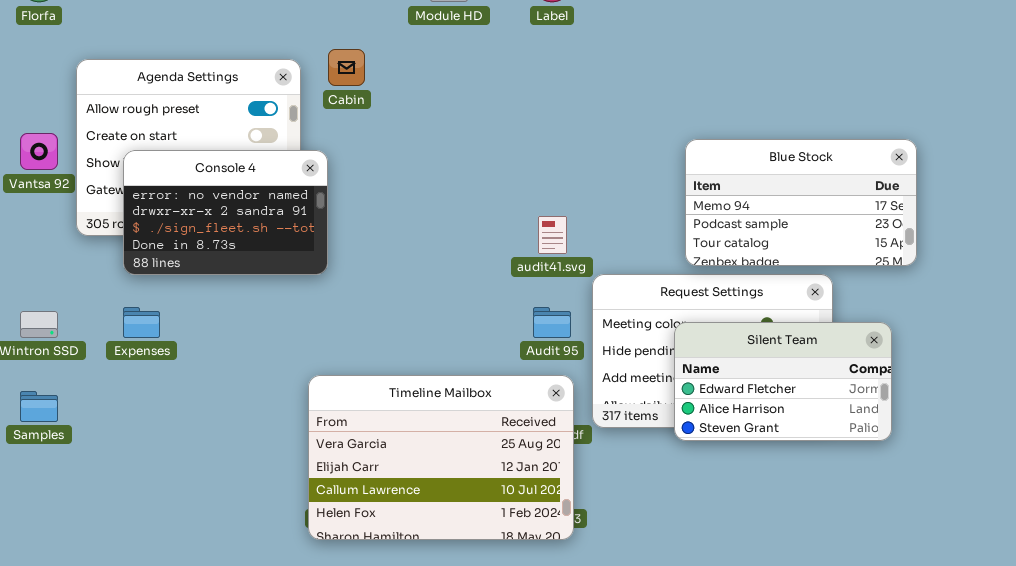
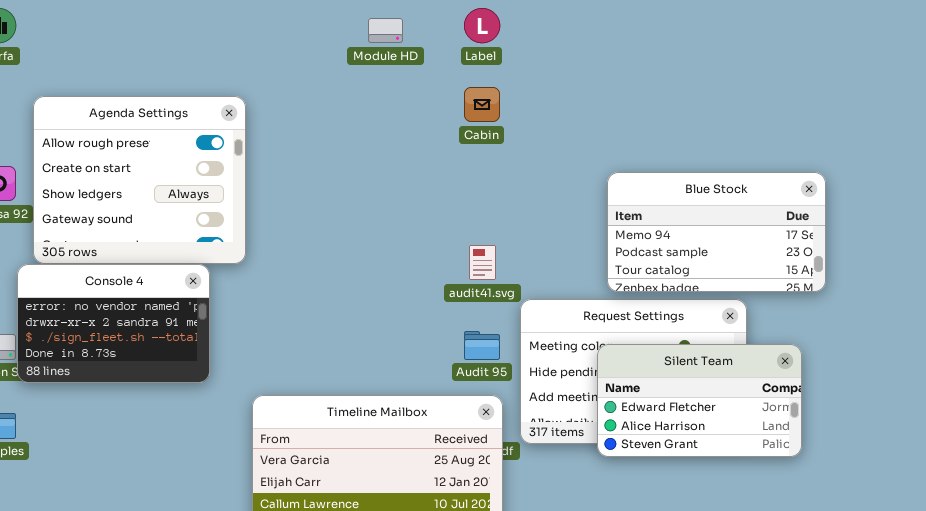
Cabin: [328,49,365,86] -> [464,87,500,122], moved
Console 4: [123,150,328,275] -> [17,264,210,383], moved

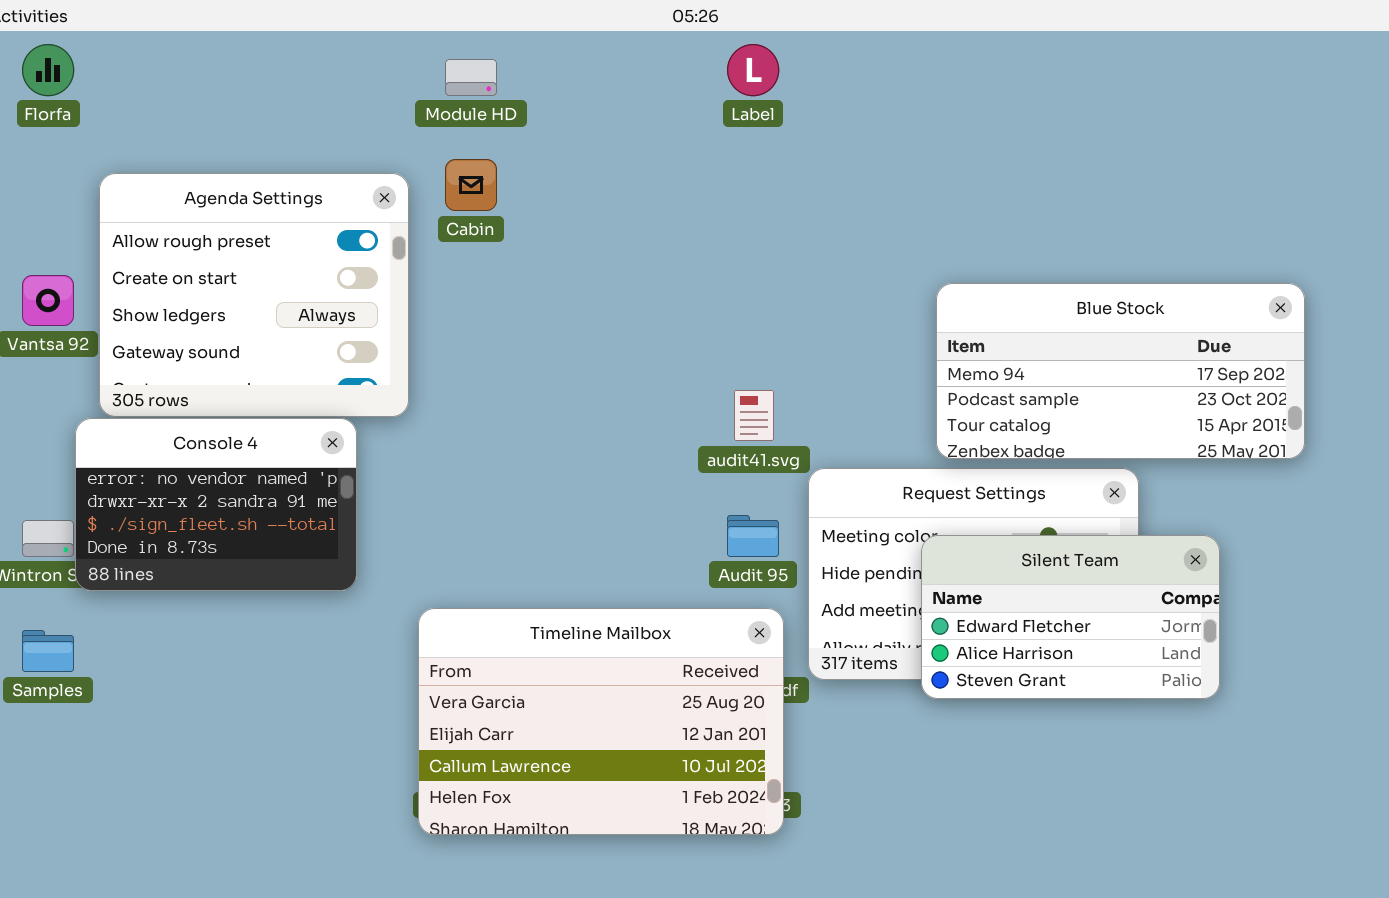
Module HD: [368,18,403,43] -> [445,59,497,96], moved
Cabin: [464,87,500,122] -> [445,159,497,211], moved
Blue Stock: [607,172,826,292] -> [936,283,1305,459], resized

